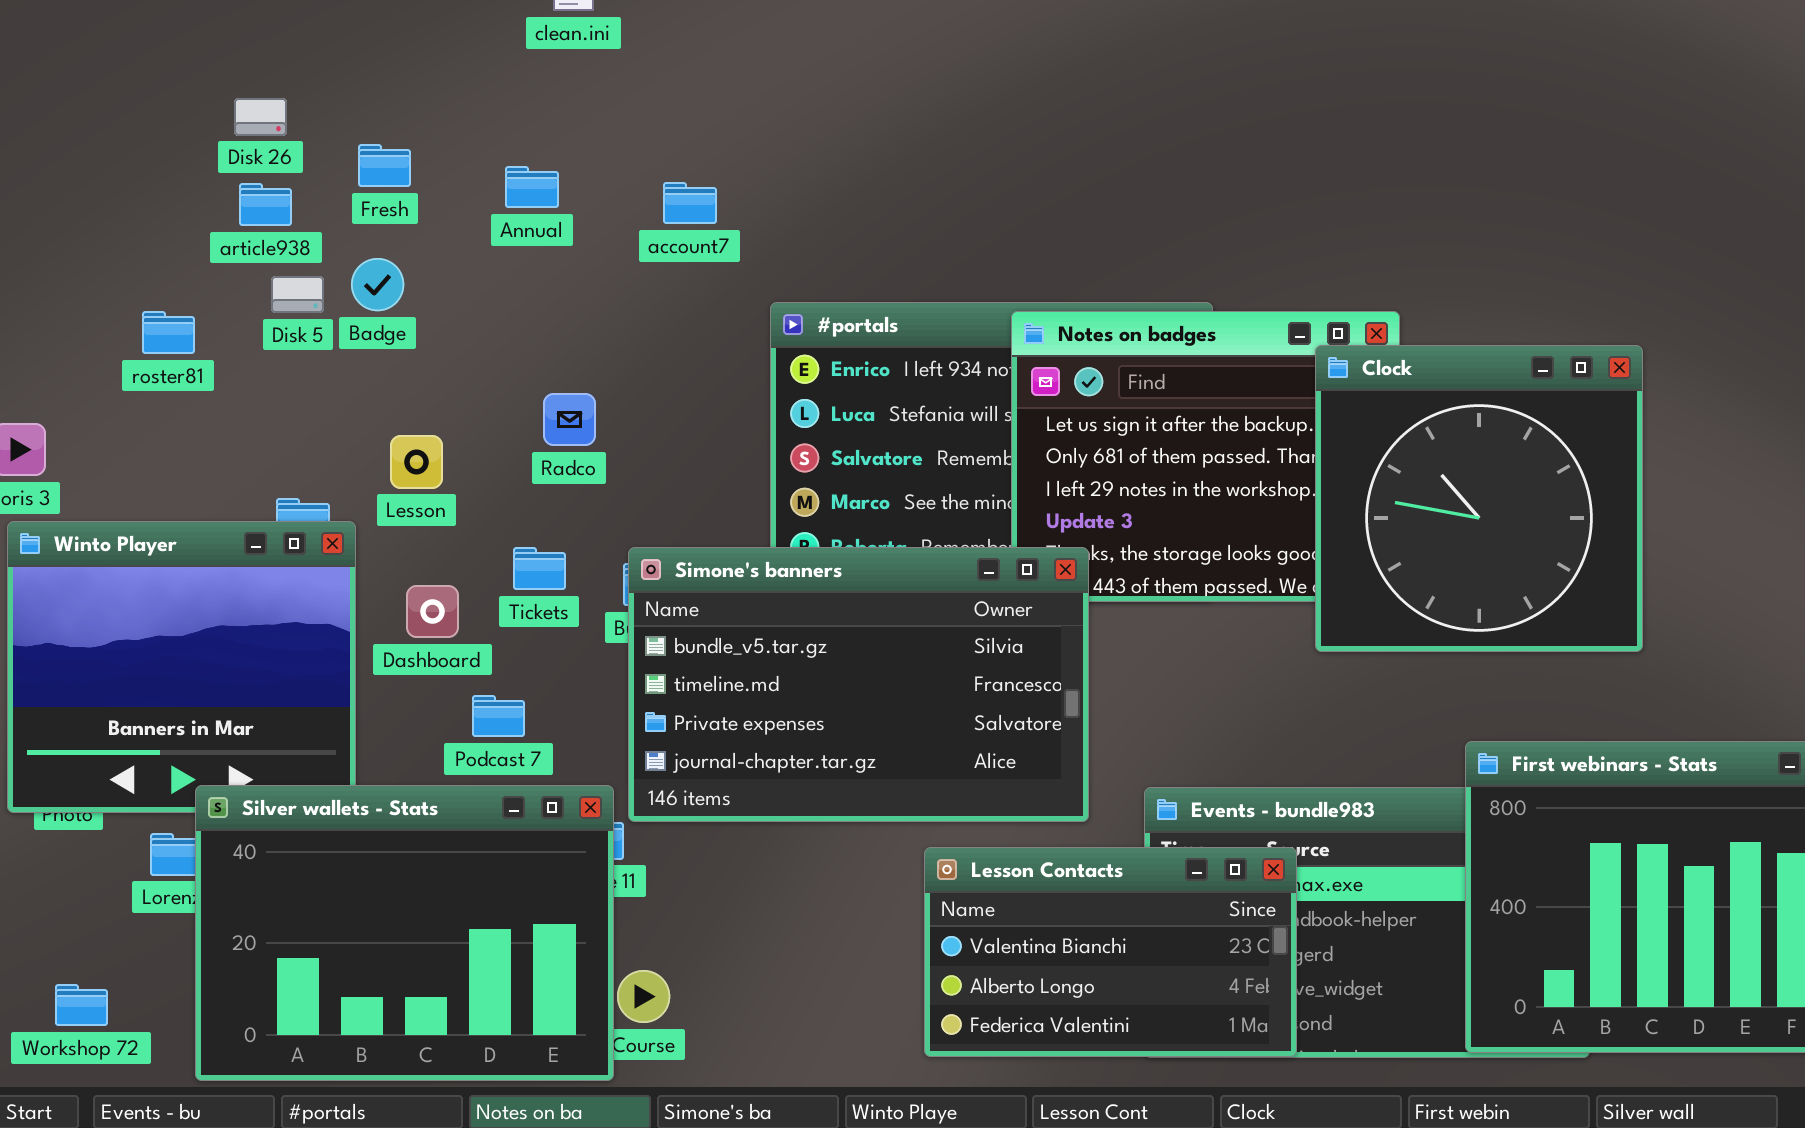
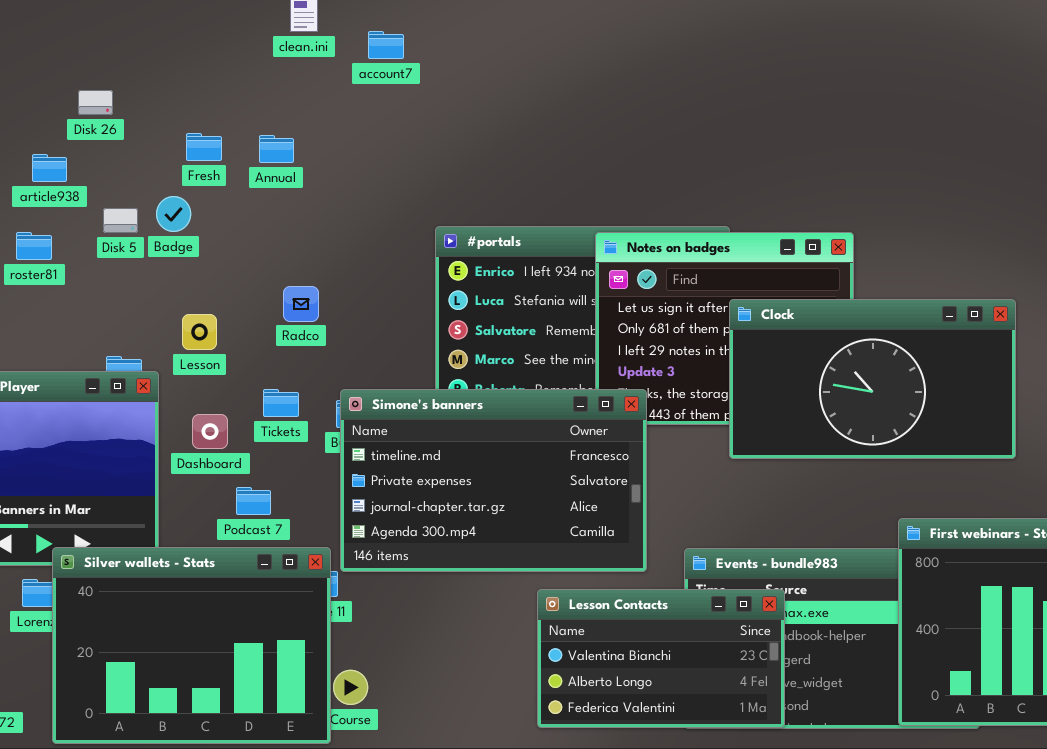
Fresh: [358,144,411,187] -> [186,133,222,161], moved
account7: [663,182,717,224] -> [368,31,404,59], moved
article938: [239,183,292,226] -> [32,154,67,182], moved
Clock: [1315,345,1643,652] -> [729,299,1016,459], resized
Simone's banners: [628,547,1089,822] -> [340,389,647,572], scrolled down 1 row

